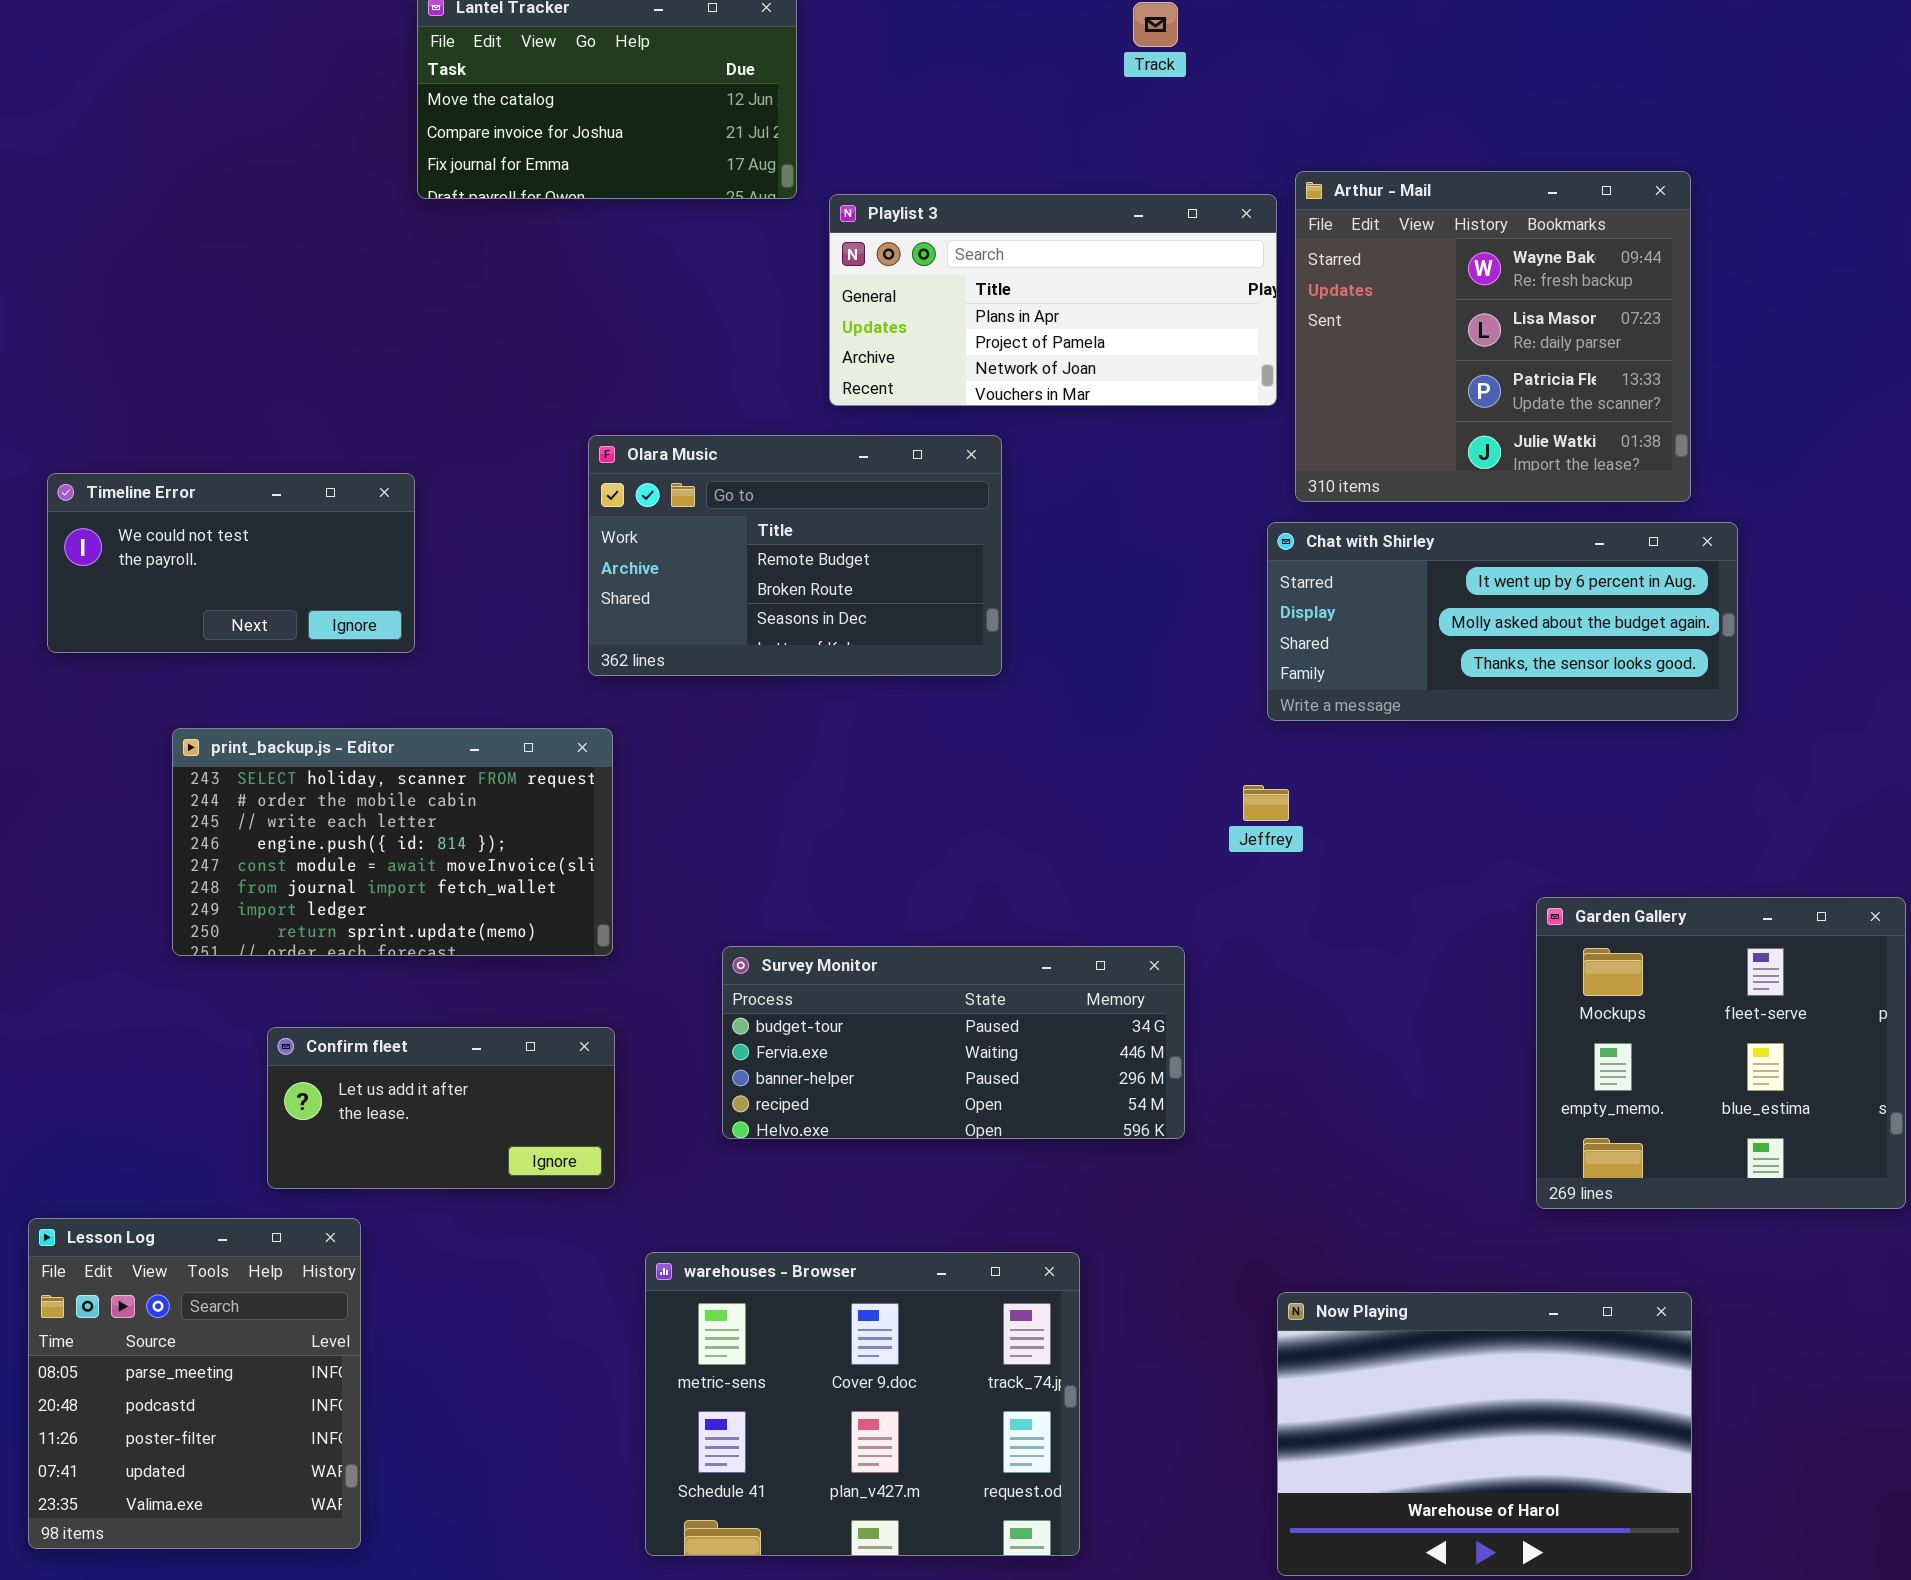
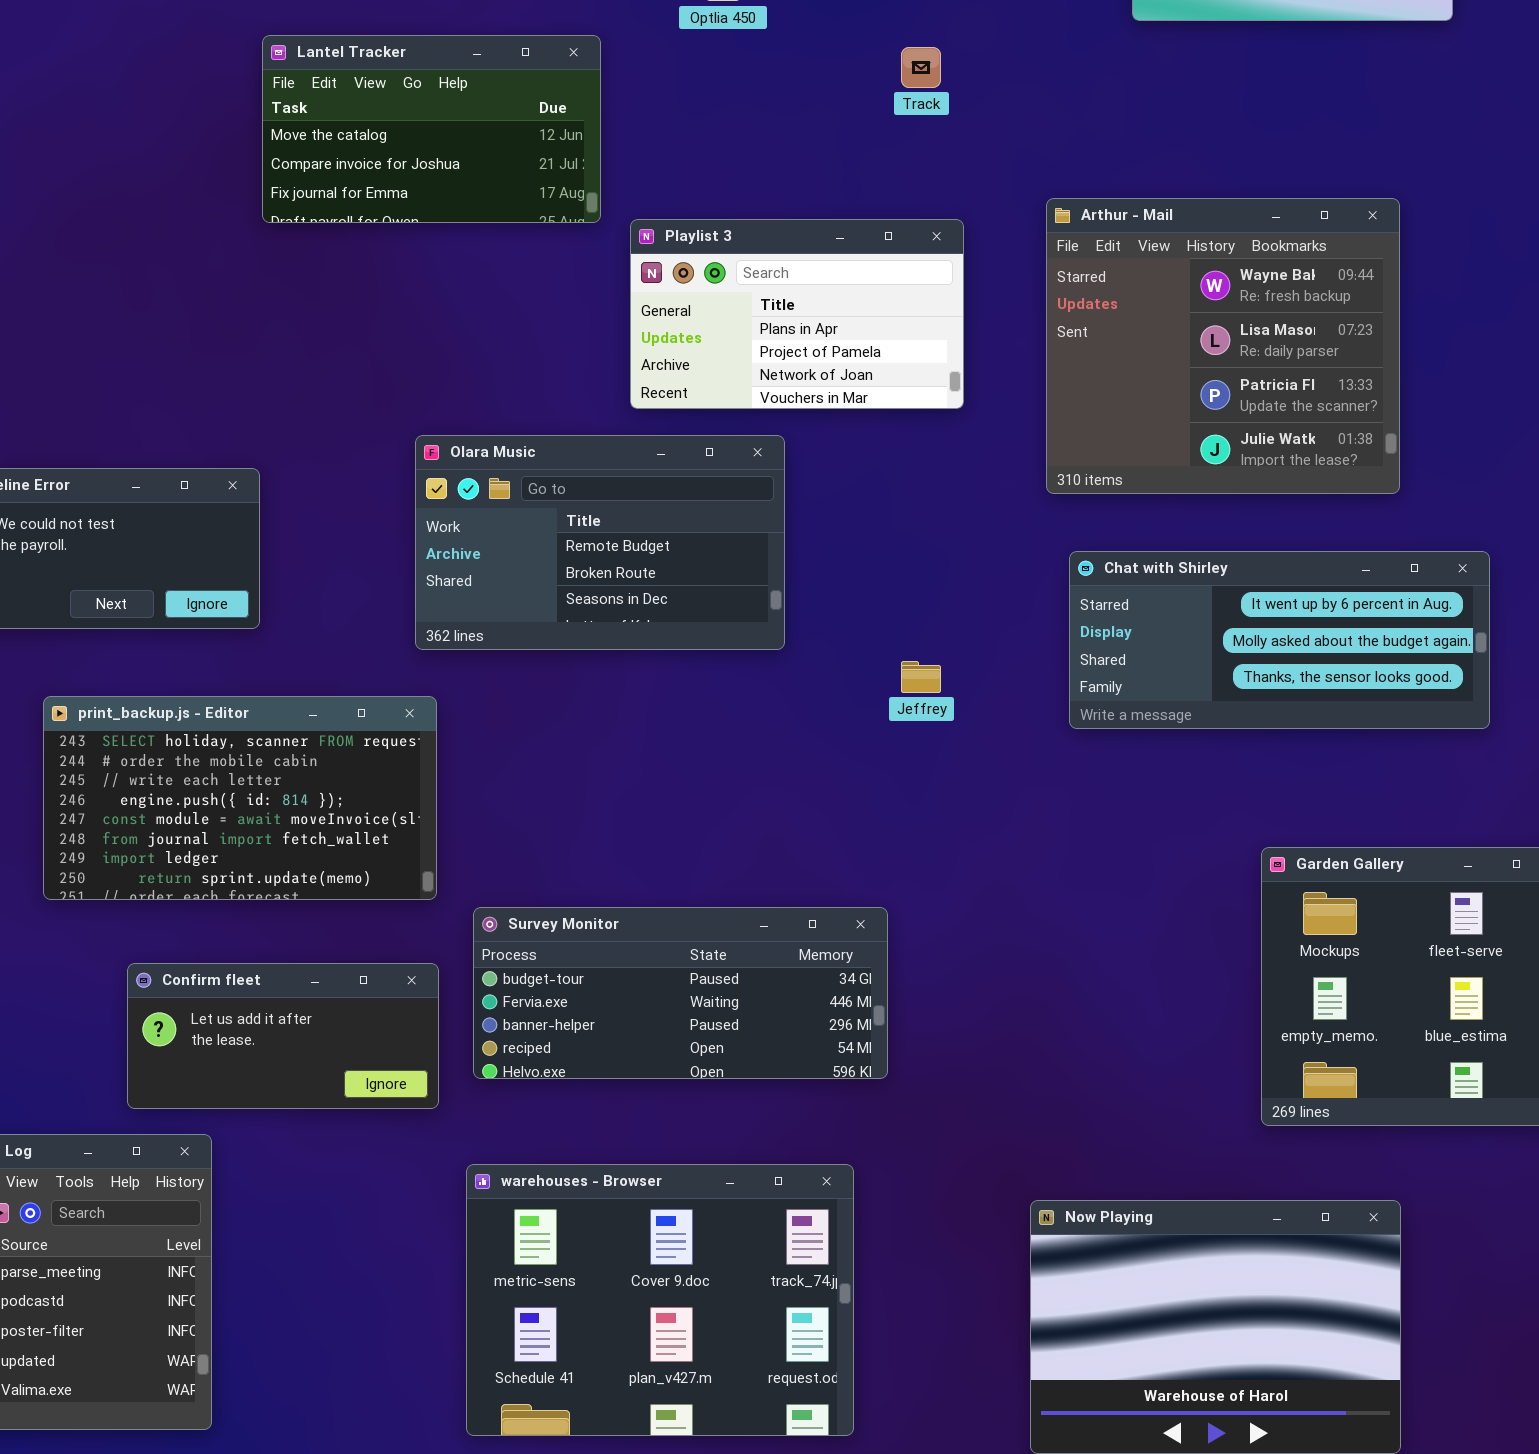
Playlist 3: [829,194,1277,406] -> [630,219,964,409], resized
Chat with Shirley: [1267,522,1738,721] -> [1069,551,1490,729], moved
Jeffrey: [1243,785,1289,821] -> [901,661,941,693], moved
Survey Monitor: [722,946,1185,1139] -> [473,907,888,1079], moved

